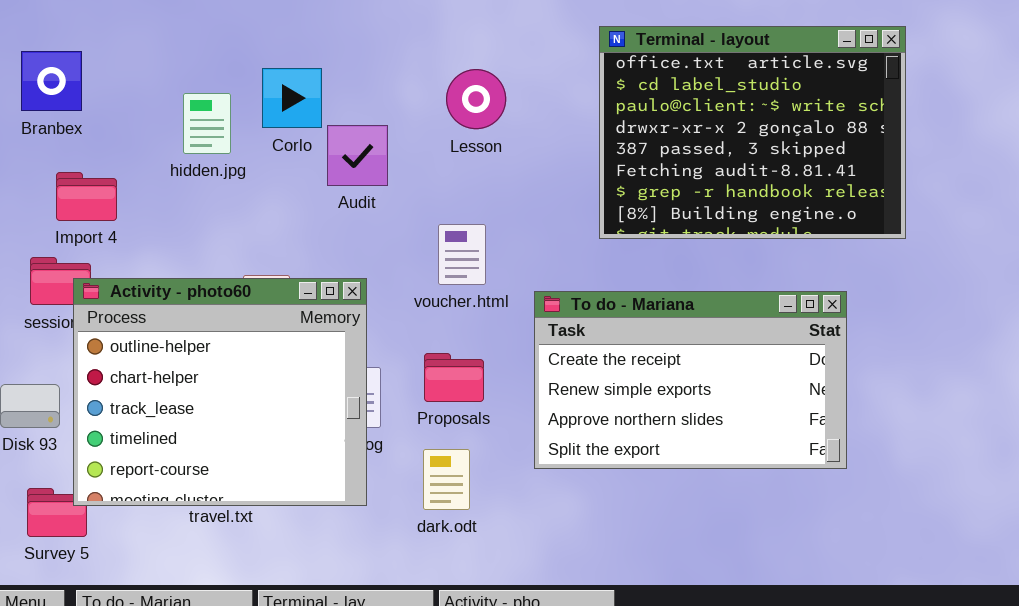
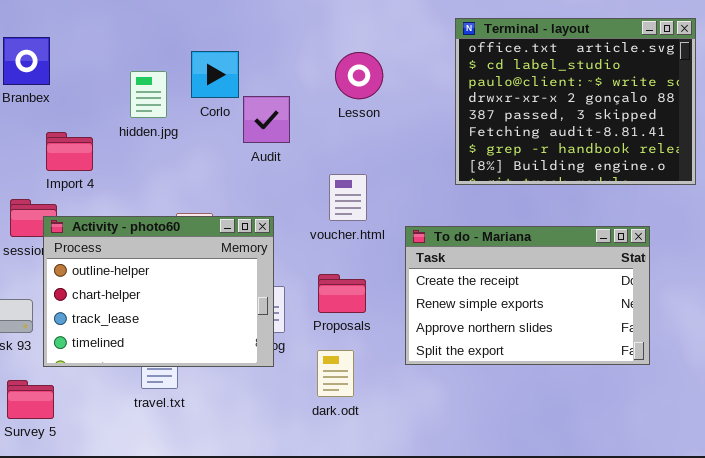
Import 4: [56,172,117,221] -> [46,132,93,171], moved
Activity - photo60: [73,278,367,506] -> [43,216,274,367], resized

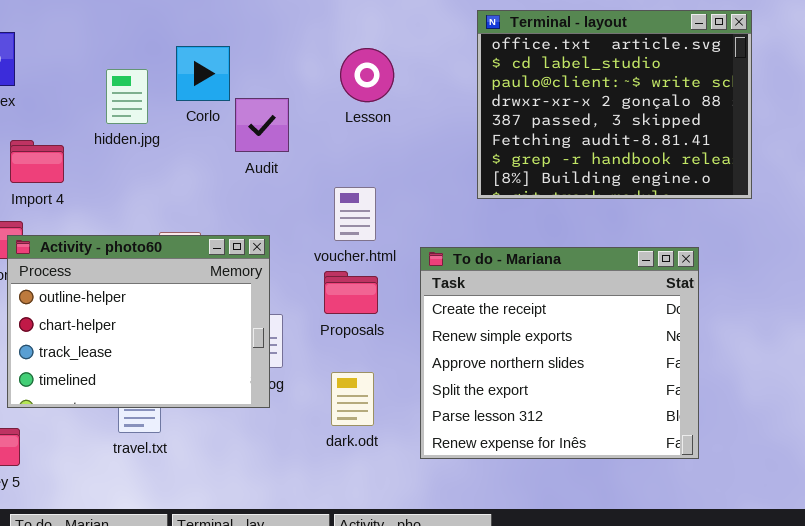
To do - Mariana: [405,226,650,365] -> [420,247,699,459], resized
Proposals: [318,274,366,313] -> [324,271,378,314], moved
dark.odt: [317,350,354,397] -> [331,372,374,426], moved

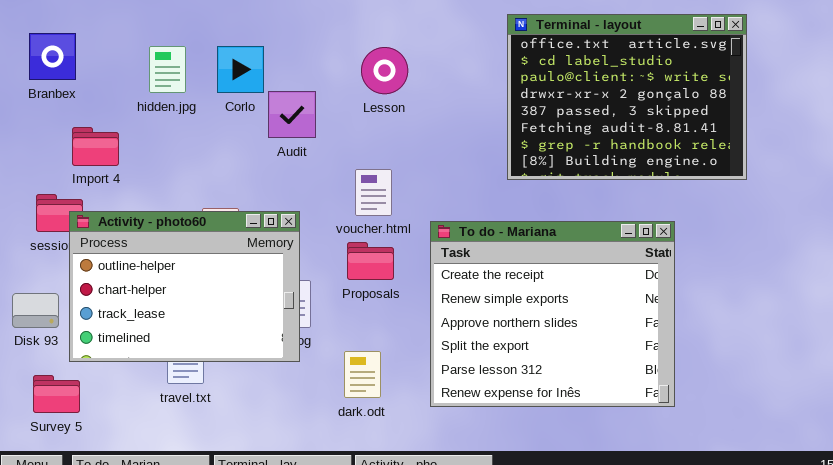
Terminal - layout: [477,10,752,199] -> [507,14,747,180], moved
hidden.jpg: [106,69,148,124] -> [149,46,186,93], moved
dark.odt: [331,372,374,426] -> [344,351,381,398], moved

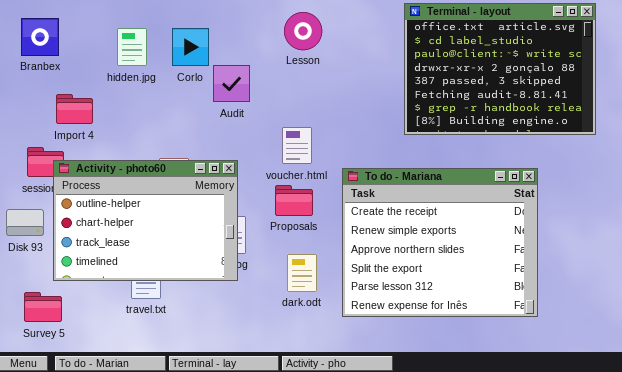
Lesson: [361,47,408,94] -> [284,12,322,50], moved
Disk 93: [12,293,59,328] -> [6,209,44,236], moved
dark.odt: [344,351,381,398] -> [287,254,317,292], moved

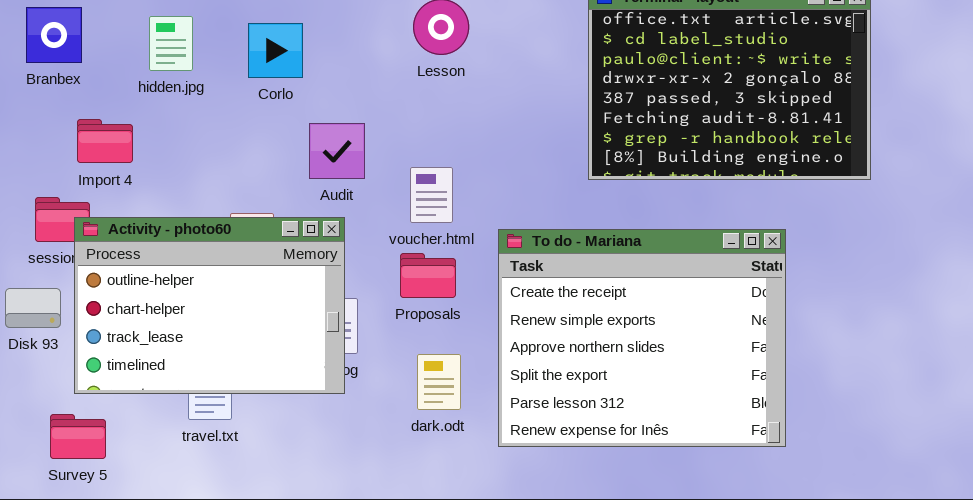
hidden.jpg: [117,28,147,66] -> [149,16,193,71], moved
Audit: [213,65,250,102] -> [309,123,365,179], moved
Survey 5: [24,292,62,322] -> [50,414,106,459], moved

